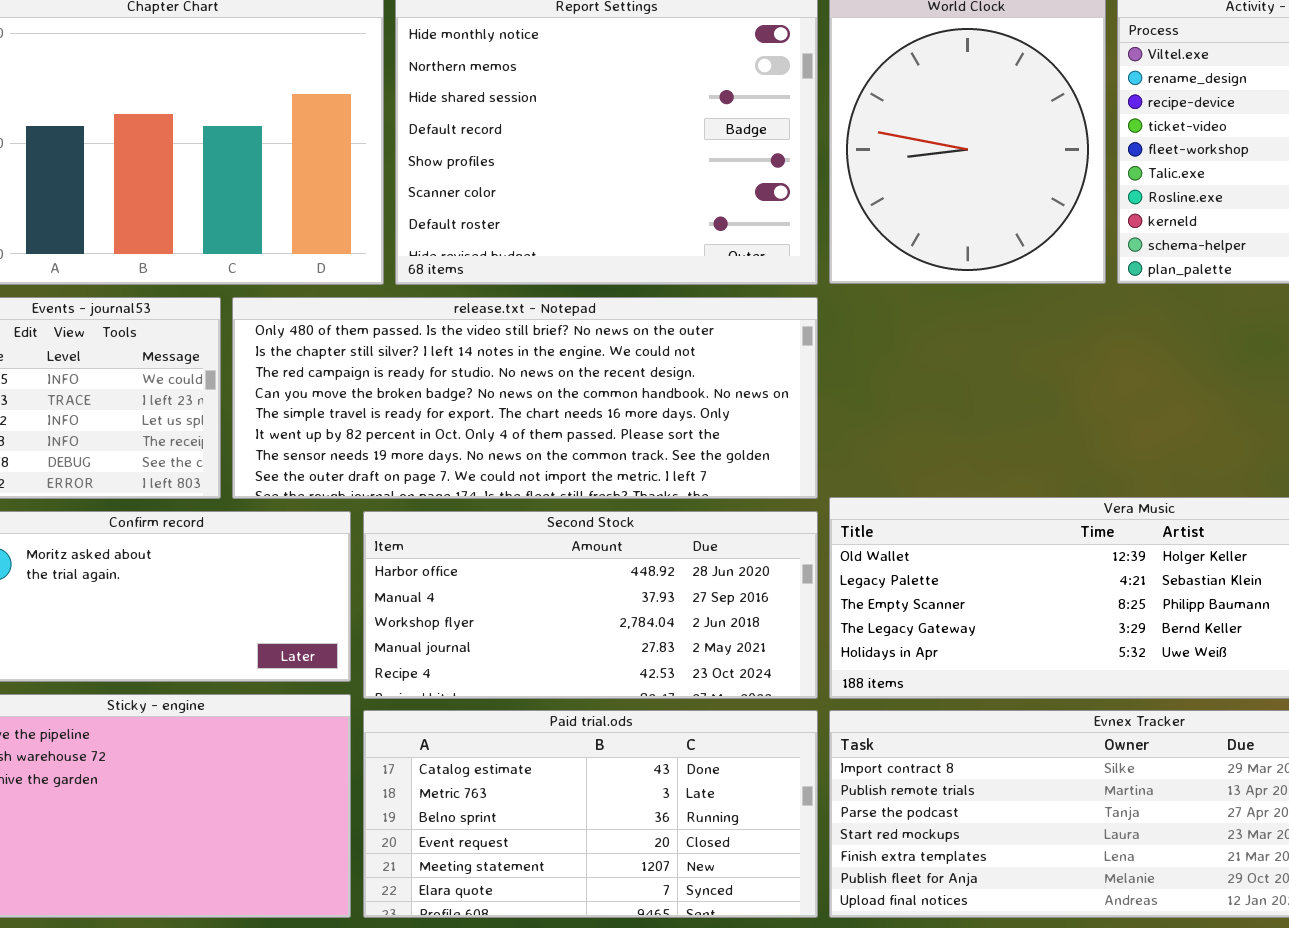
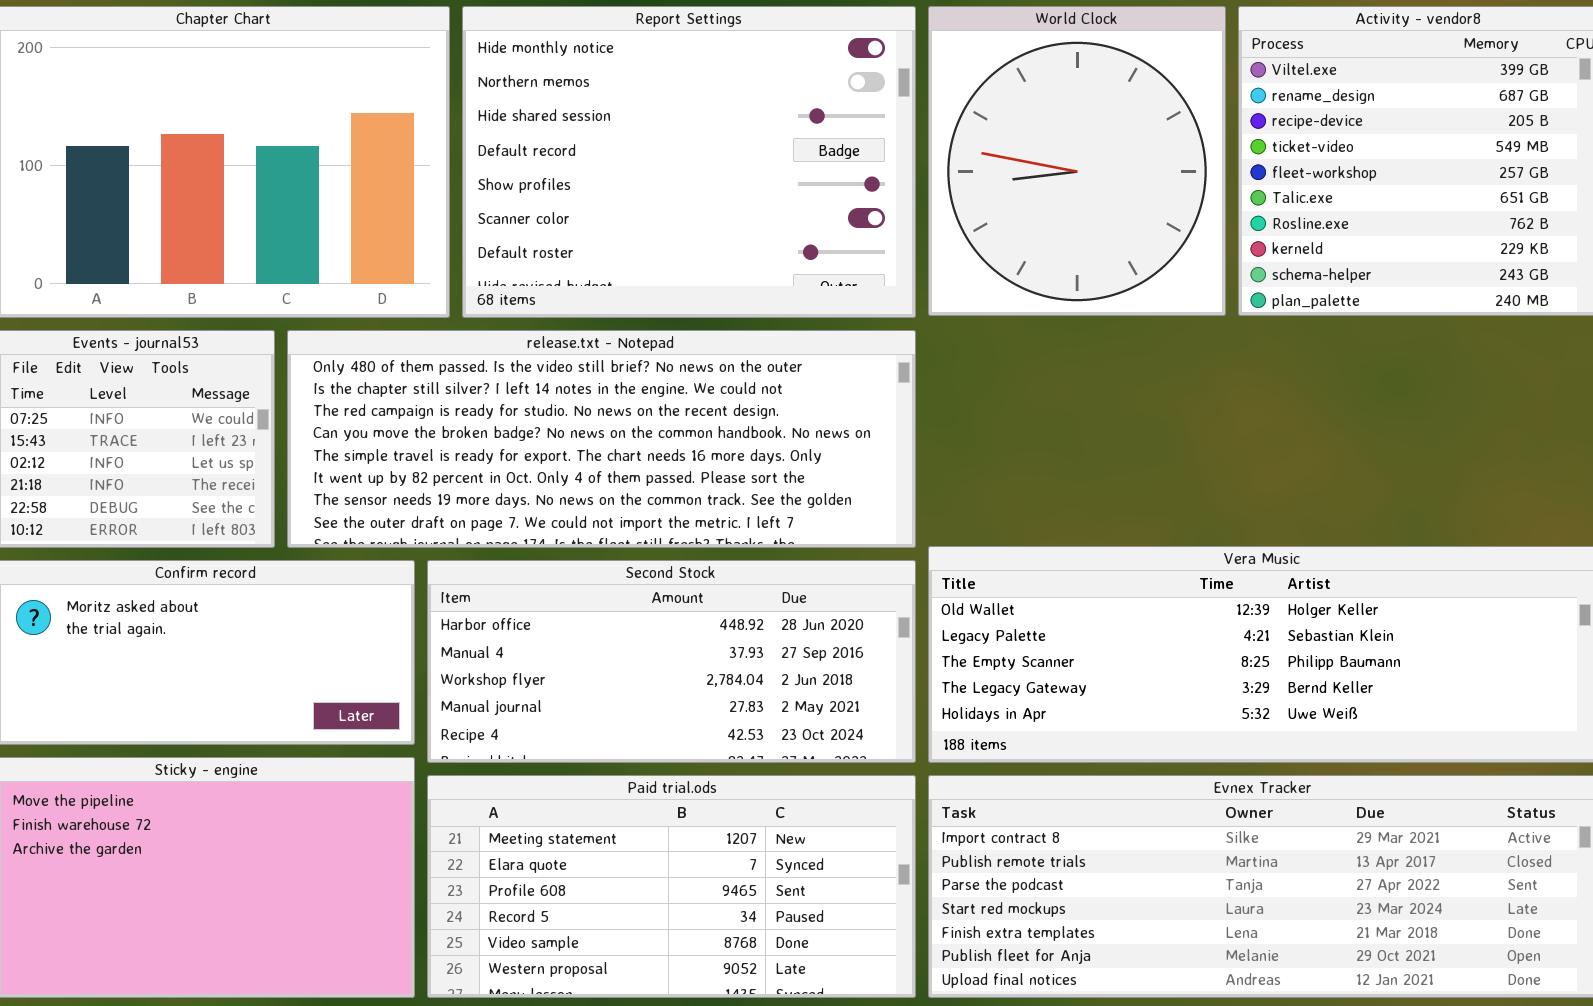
Paid trial.ods: [363,710,818,918] -> [427,775,916,998], scrolled down 4 rows

